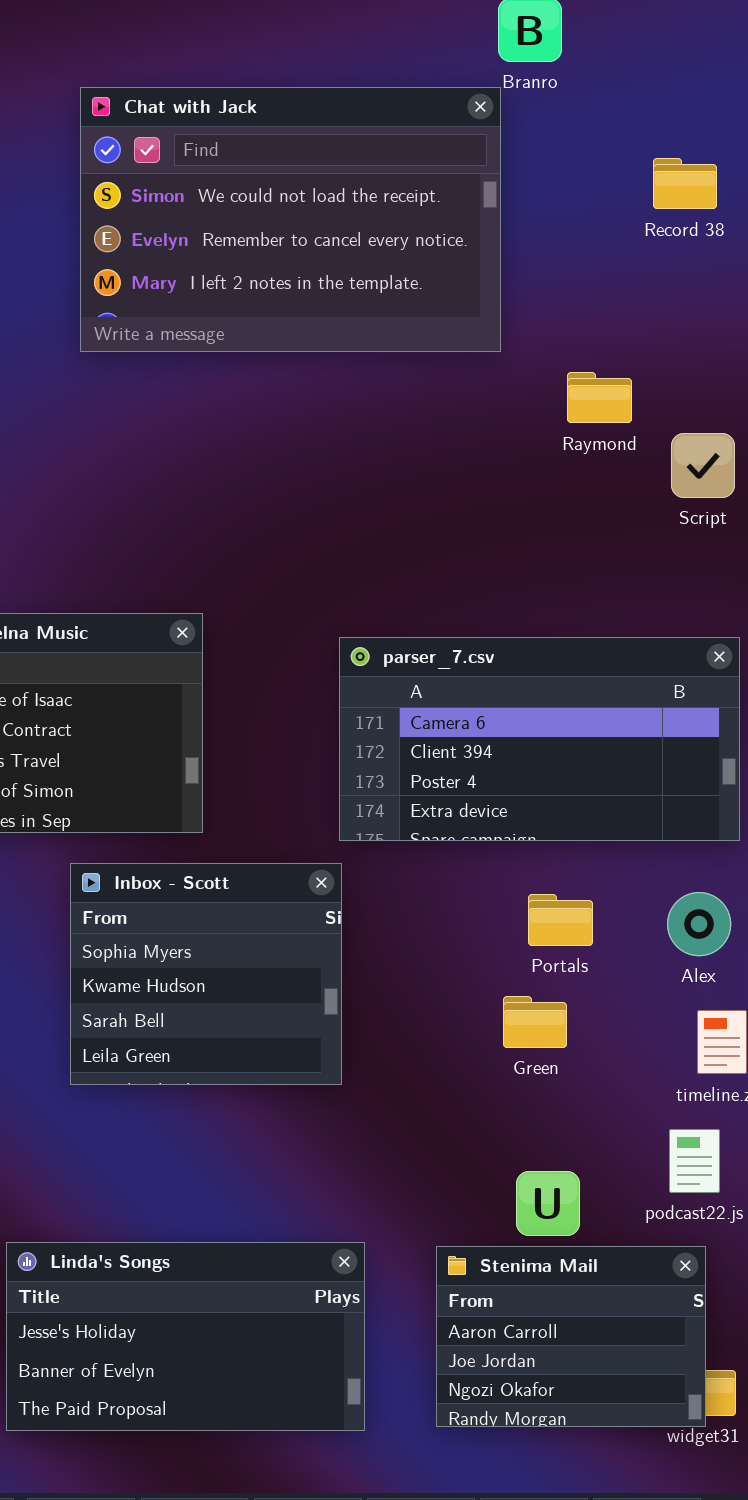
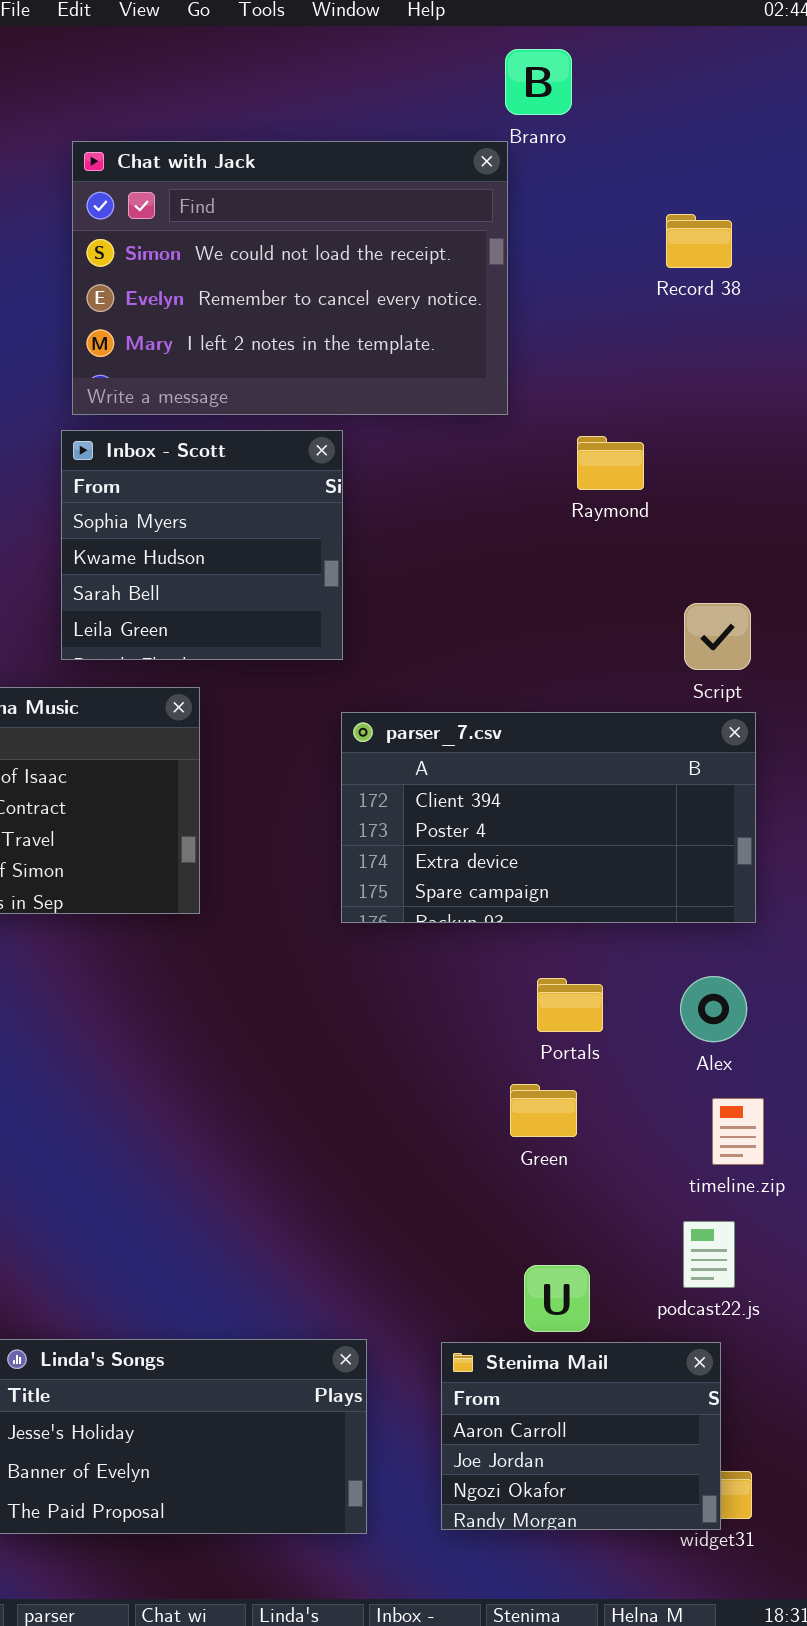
Script: [671,433,735,498] -> [684,603,751,670], moved
parser_7.csv: [339,637,740,841] -> [341,712,756,923], scrolled down 1 row
Inbox - Scott: [70,863,342,1085] -> [61,430,343,660], moved

